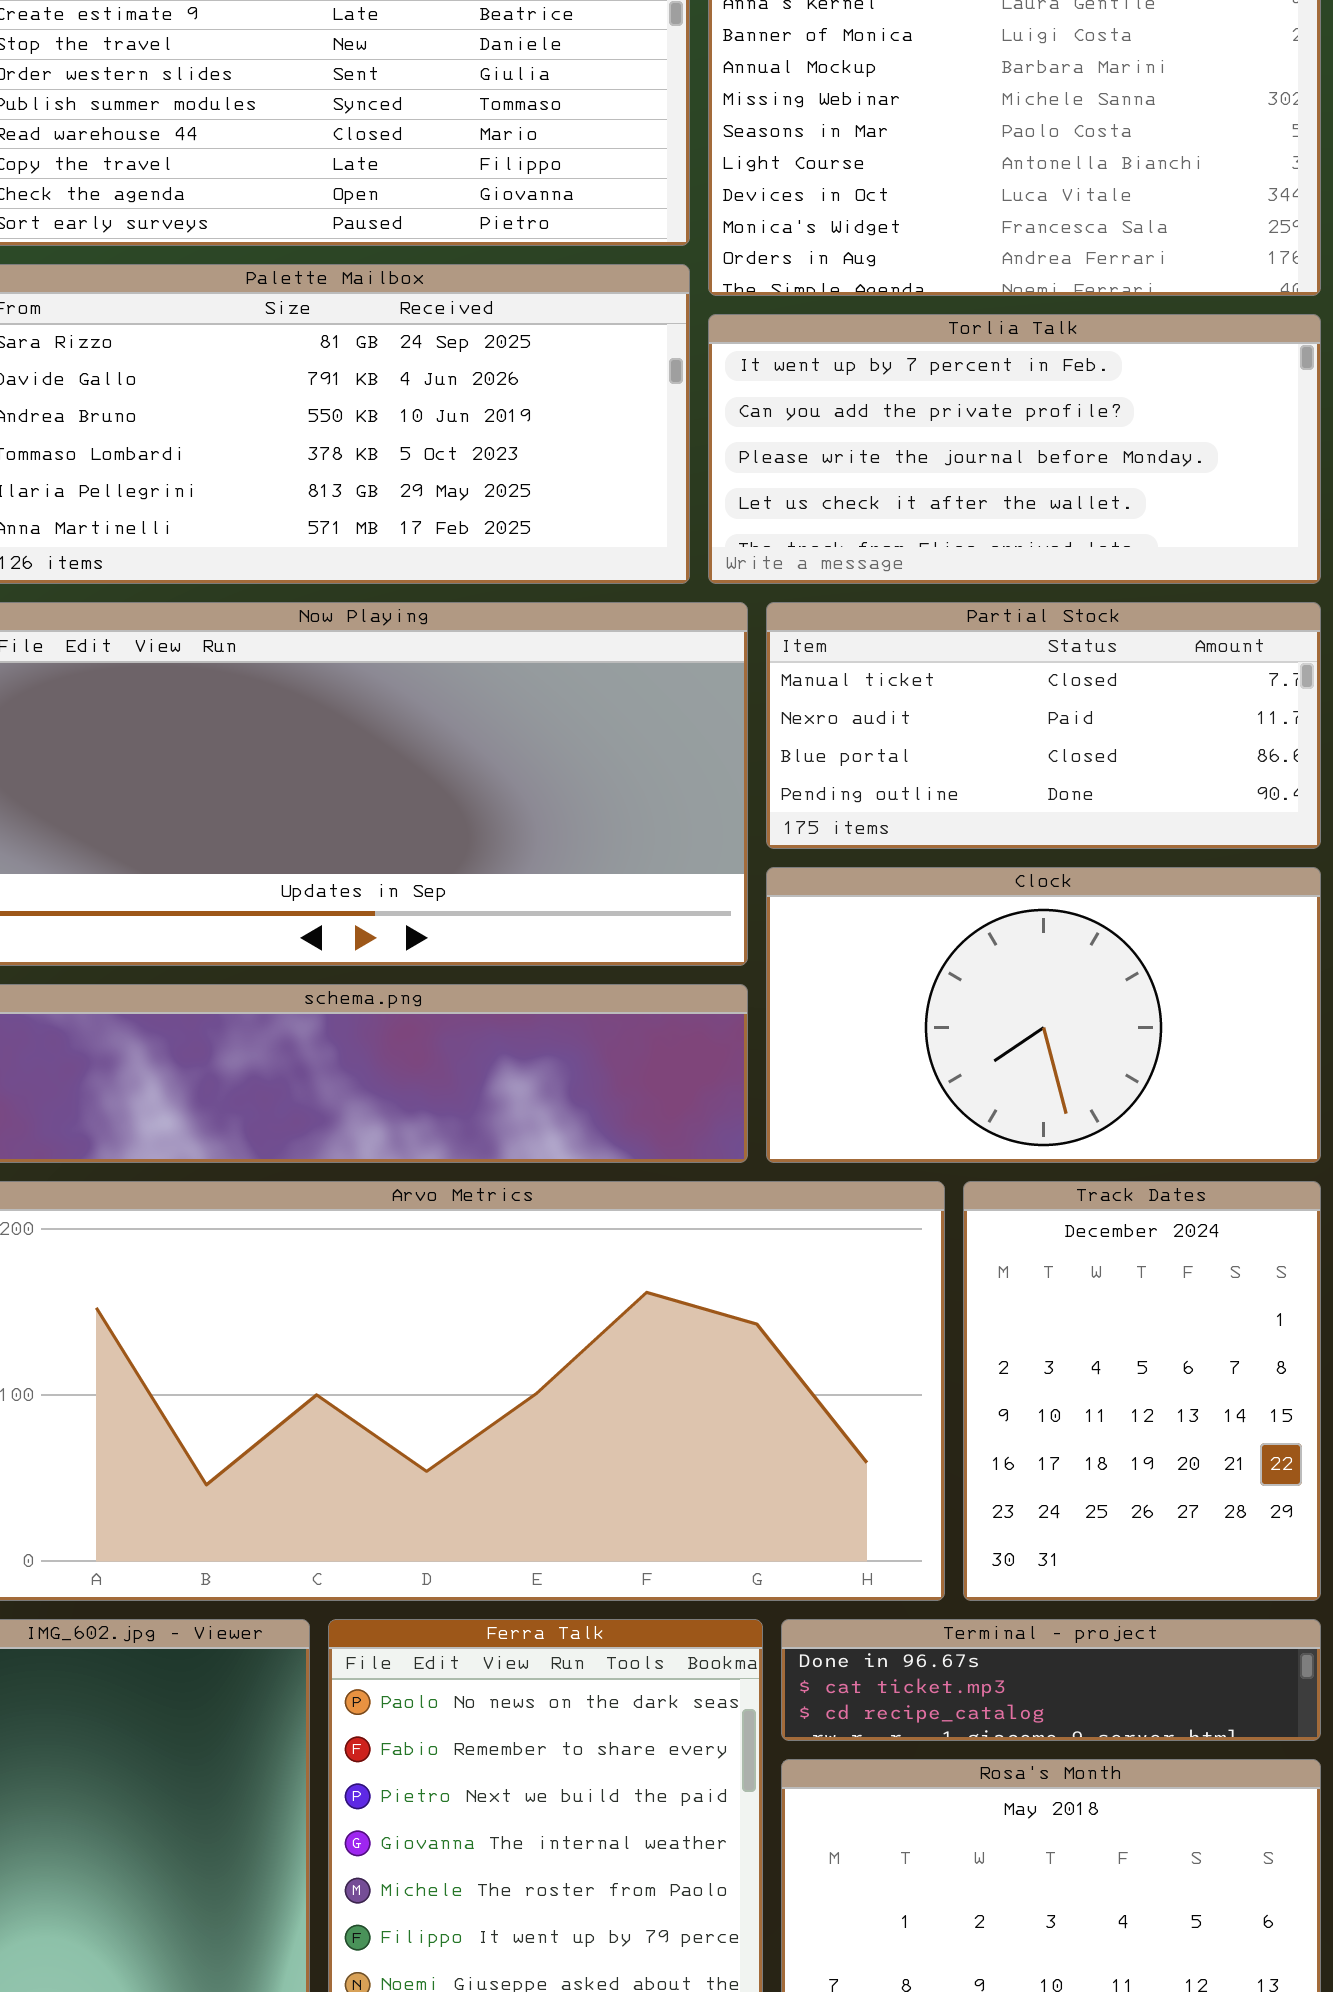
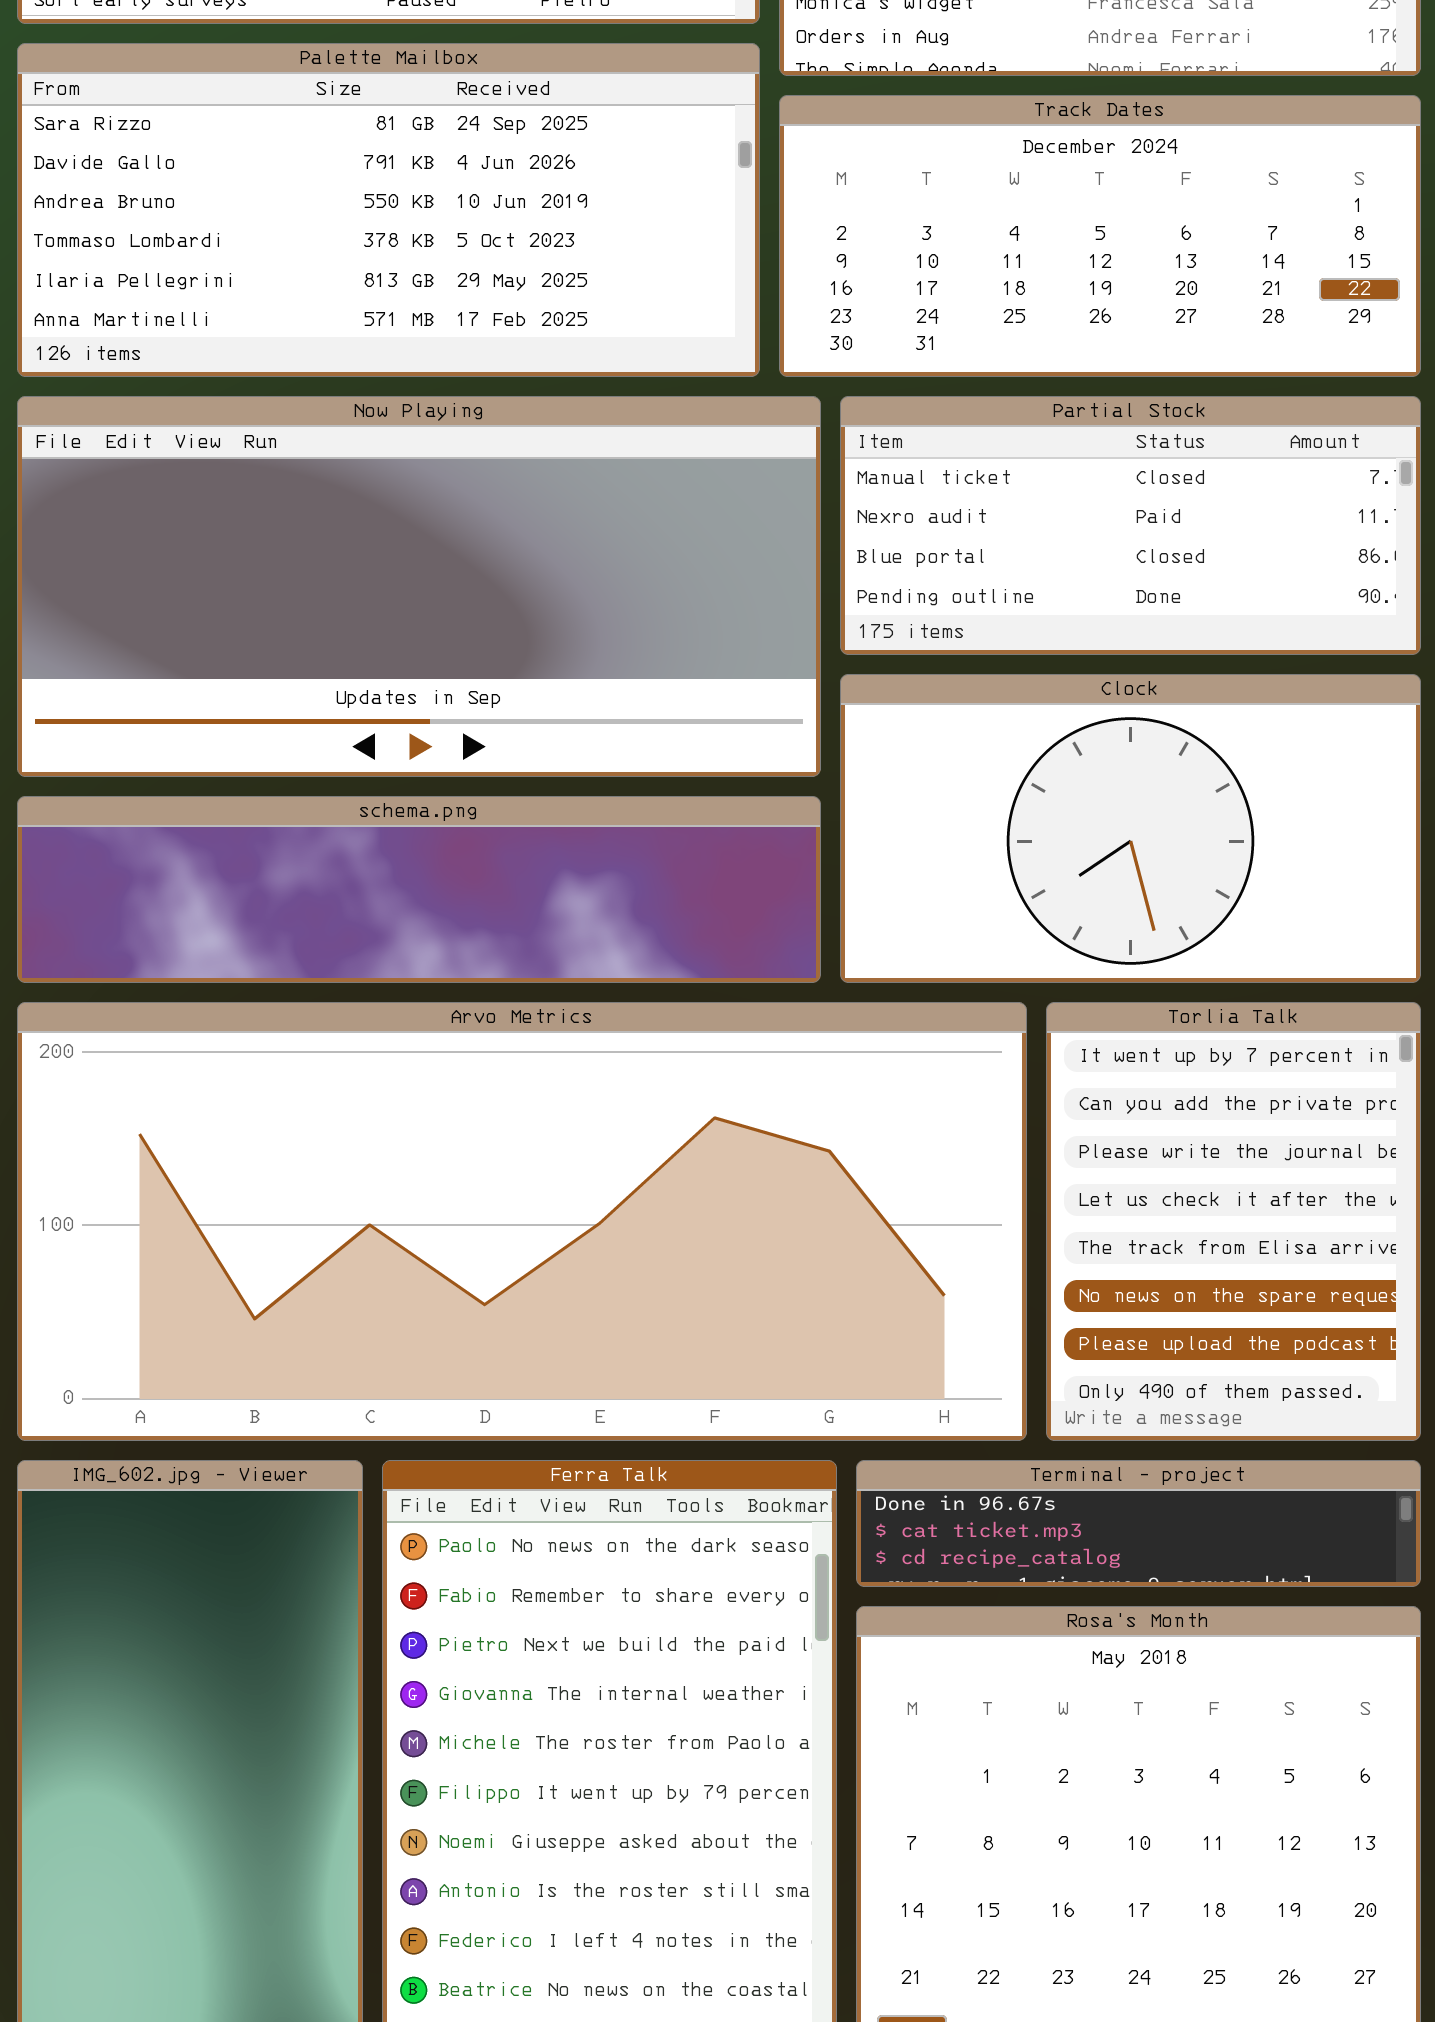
Torlia Talk: [708,314,1321,584] -> [1046,1002,1421,1441], moved, resized
Track Dates: [963,1181,1321,1601] -> [779,95,1421,377], moved, resized

